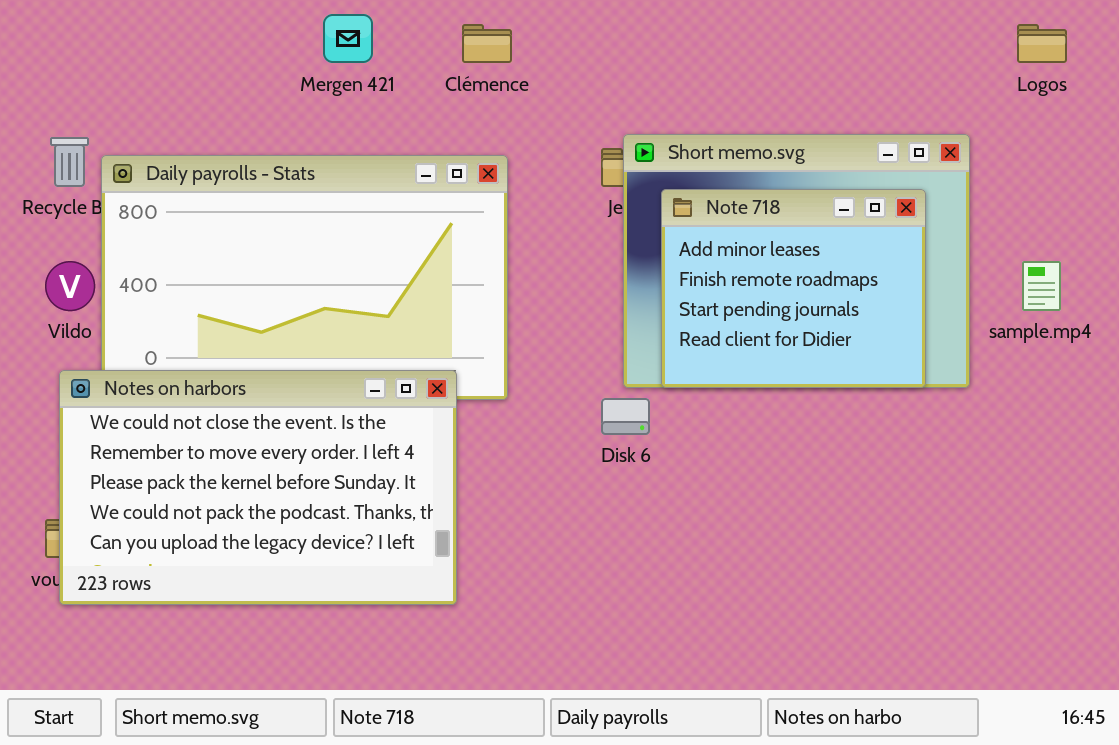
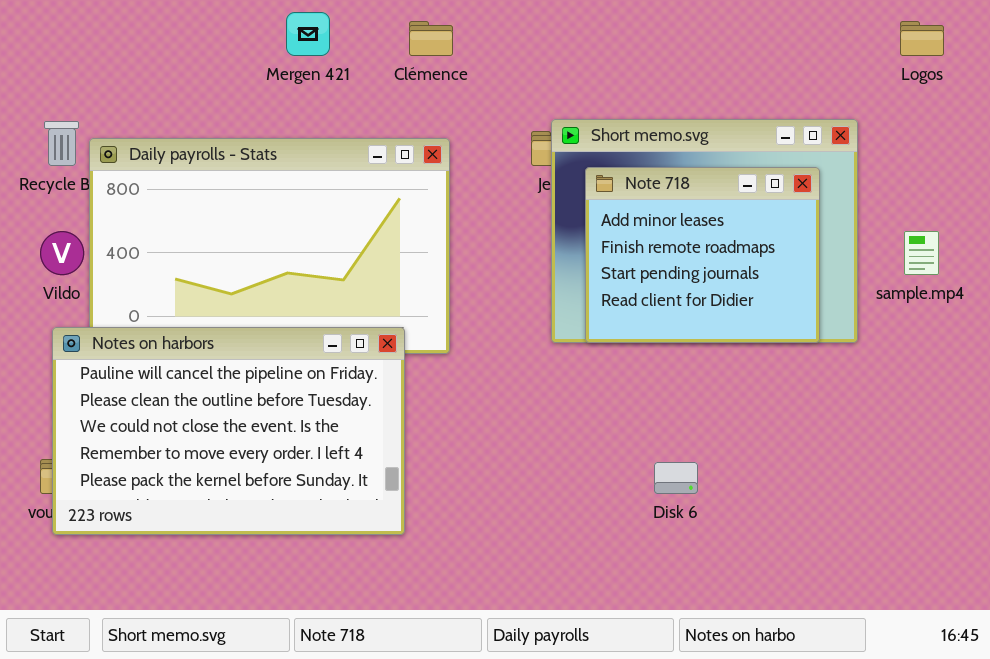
Notes on harbors: [59,370,457,605] -> [52,327,405,535], scrolled up 2 rows
Disk 6: [601,398,650,435] -> [654,462,698,494], moved

